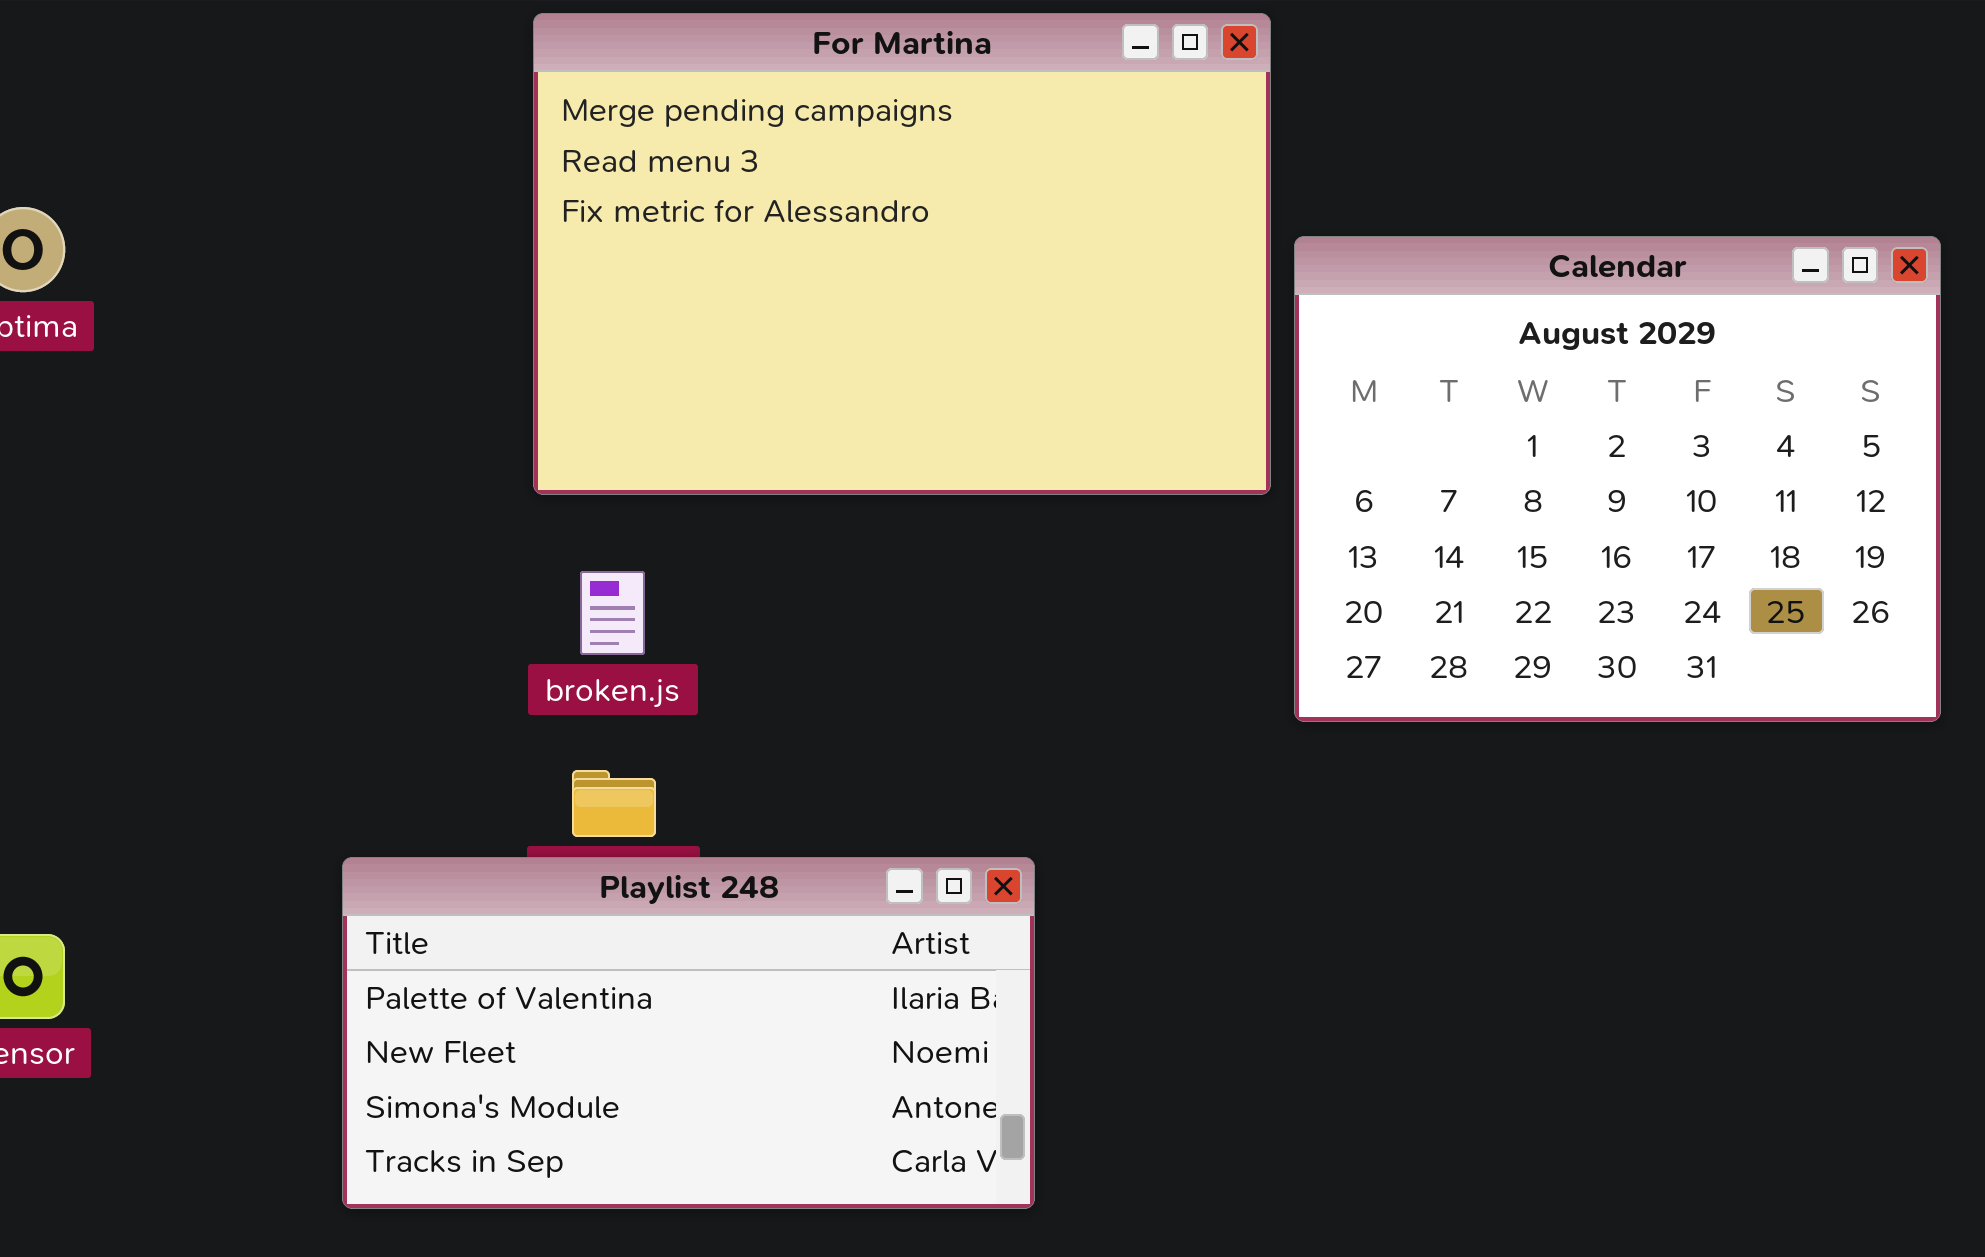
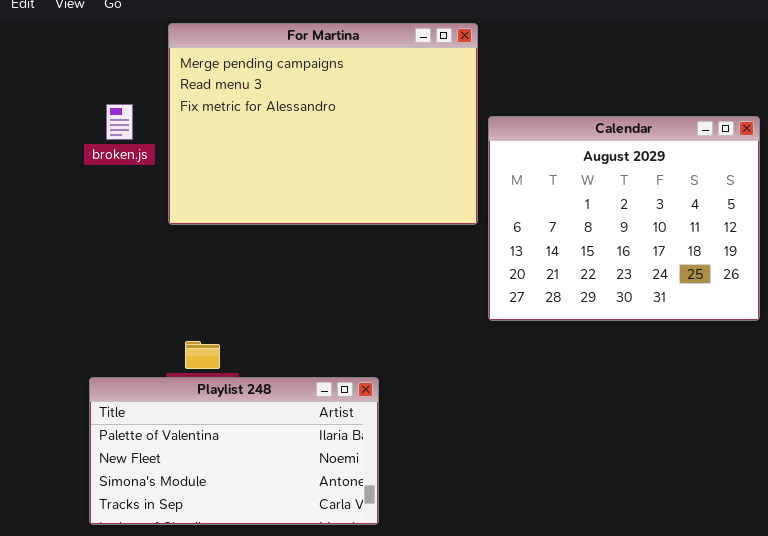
broken.js: [580,571,645,655] -> [106,104,133,140], moved

